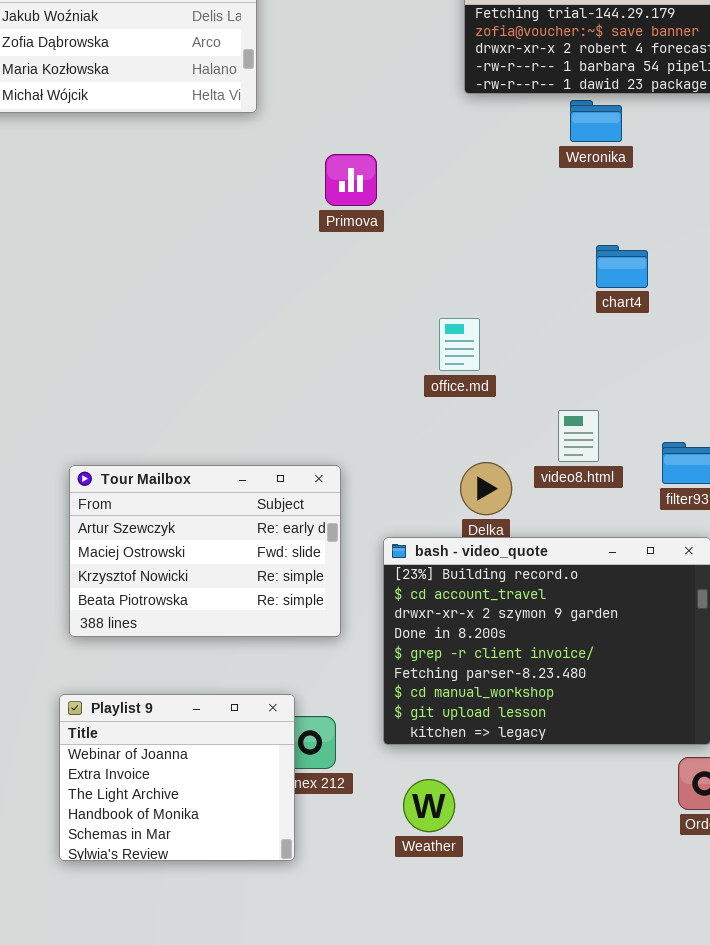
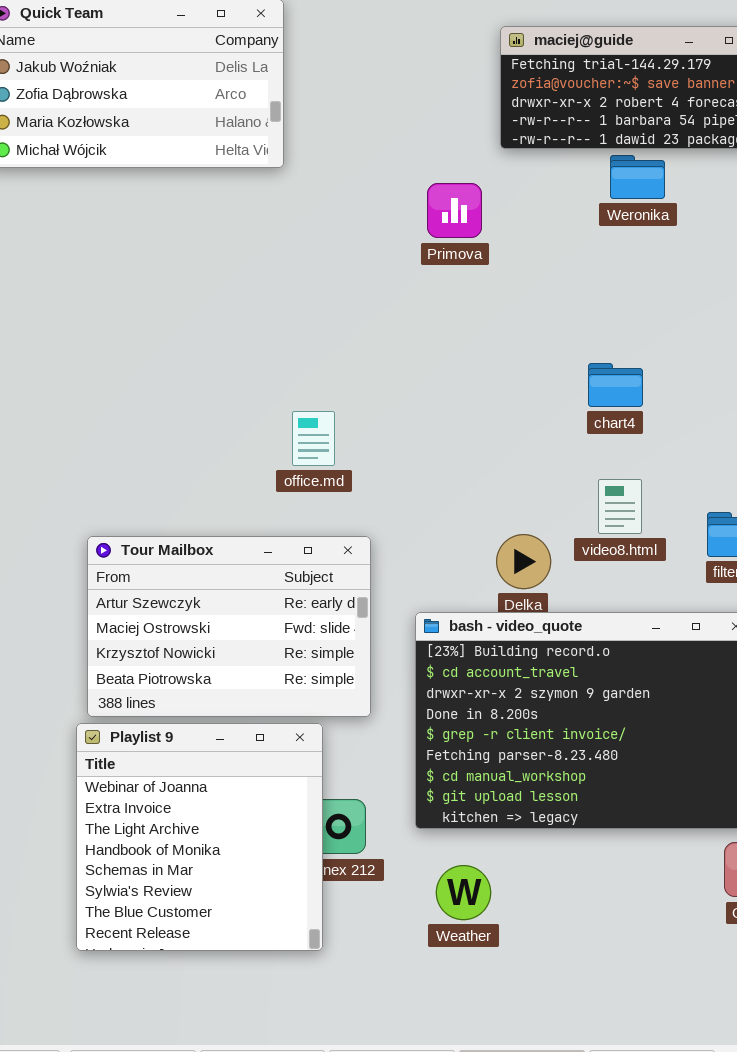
Primova: [325,154,377,206] -> [427,183,482,238], moved
chart4: [596,245,648,288] -> [588,363,643,407], moved
office.md: [439,318,480,371] -> [292,411,335,466], moved
Playlist 9: [59,694,295,861] -> [76,723,323,951], resized

